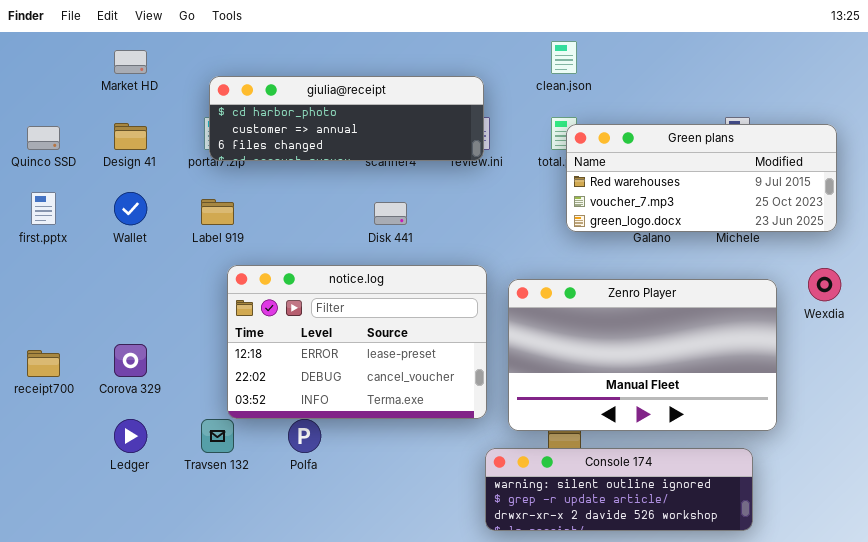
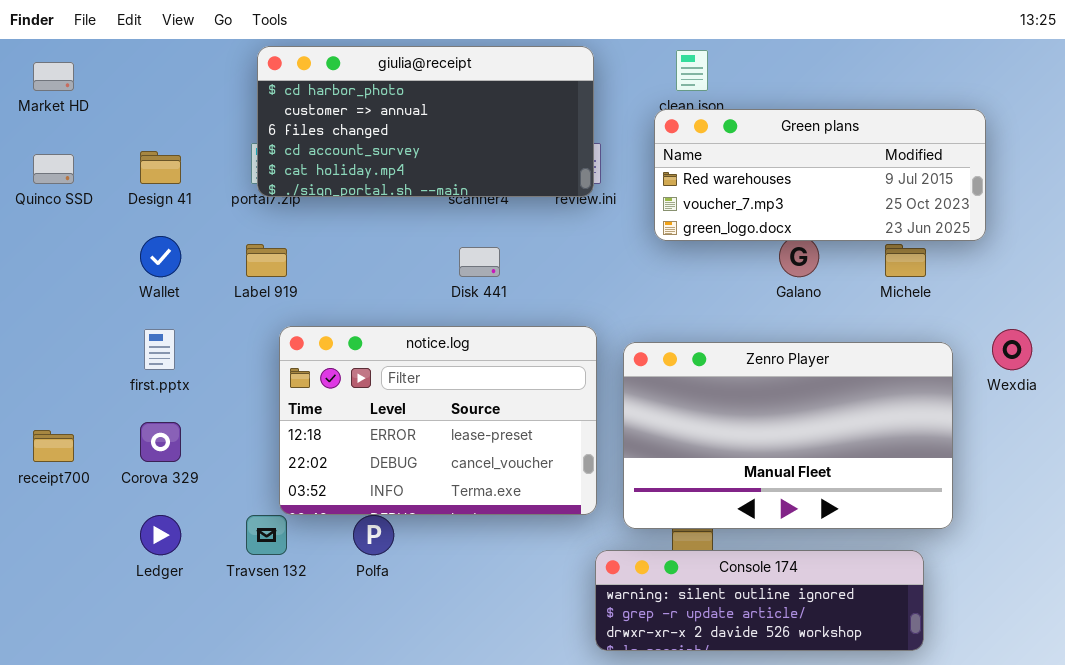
Market HD: [114,50,147,74] -> [33,62,74,91], moved
giulia@receipt: [209,76,484,161] -> [257,46,594,197], resized
Green plans: [566,124,837,232] -> [654,109,986,241], moved
first.pptx: [31,192,56,225] -> [144,329,175,370], moved

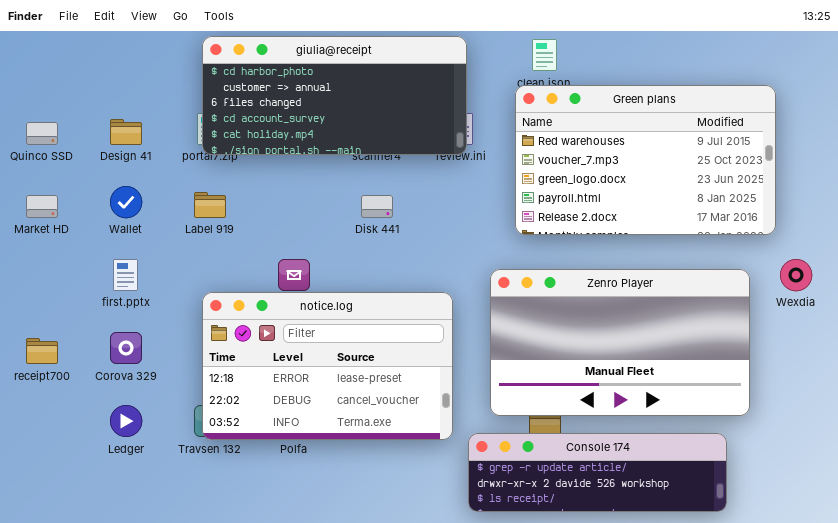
Market HD: [33,62,74,91] -> [26,195,58,218], moved
Green plans: [654,109,986,241] -> [515,85,776,235], resized
notice.log: [279,326,597,515] -> [202,292,453,440], moved
Console 174: [595,550,924,651] -> [468,433,727,512], scrolled down 1 row

